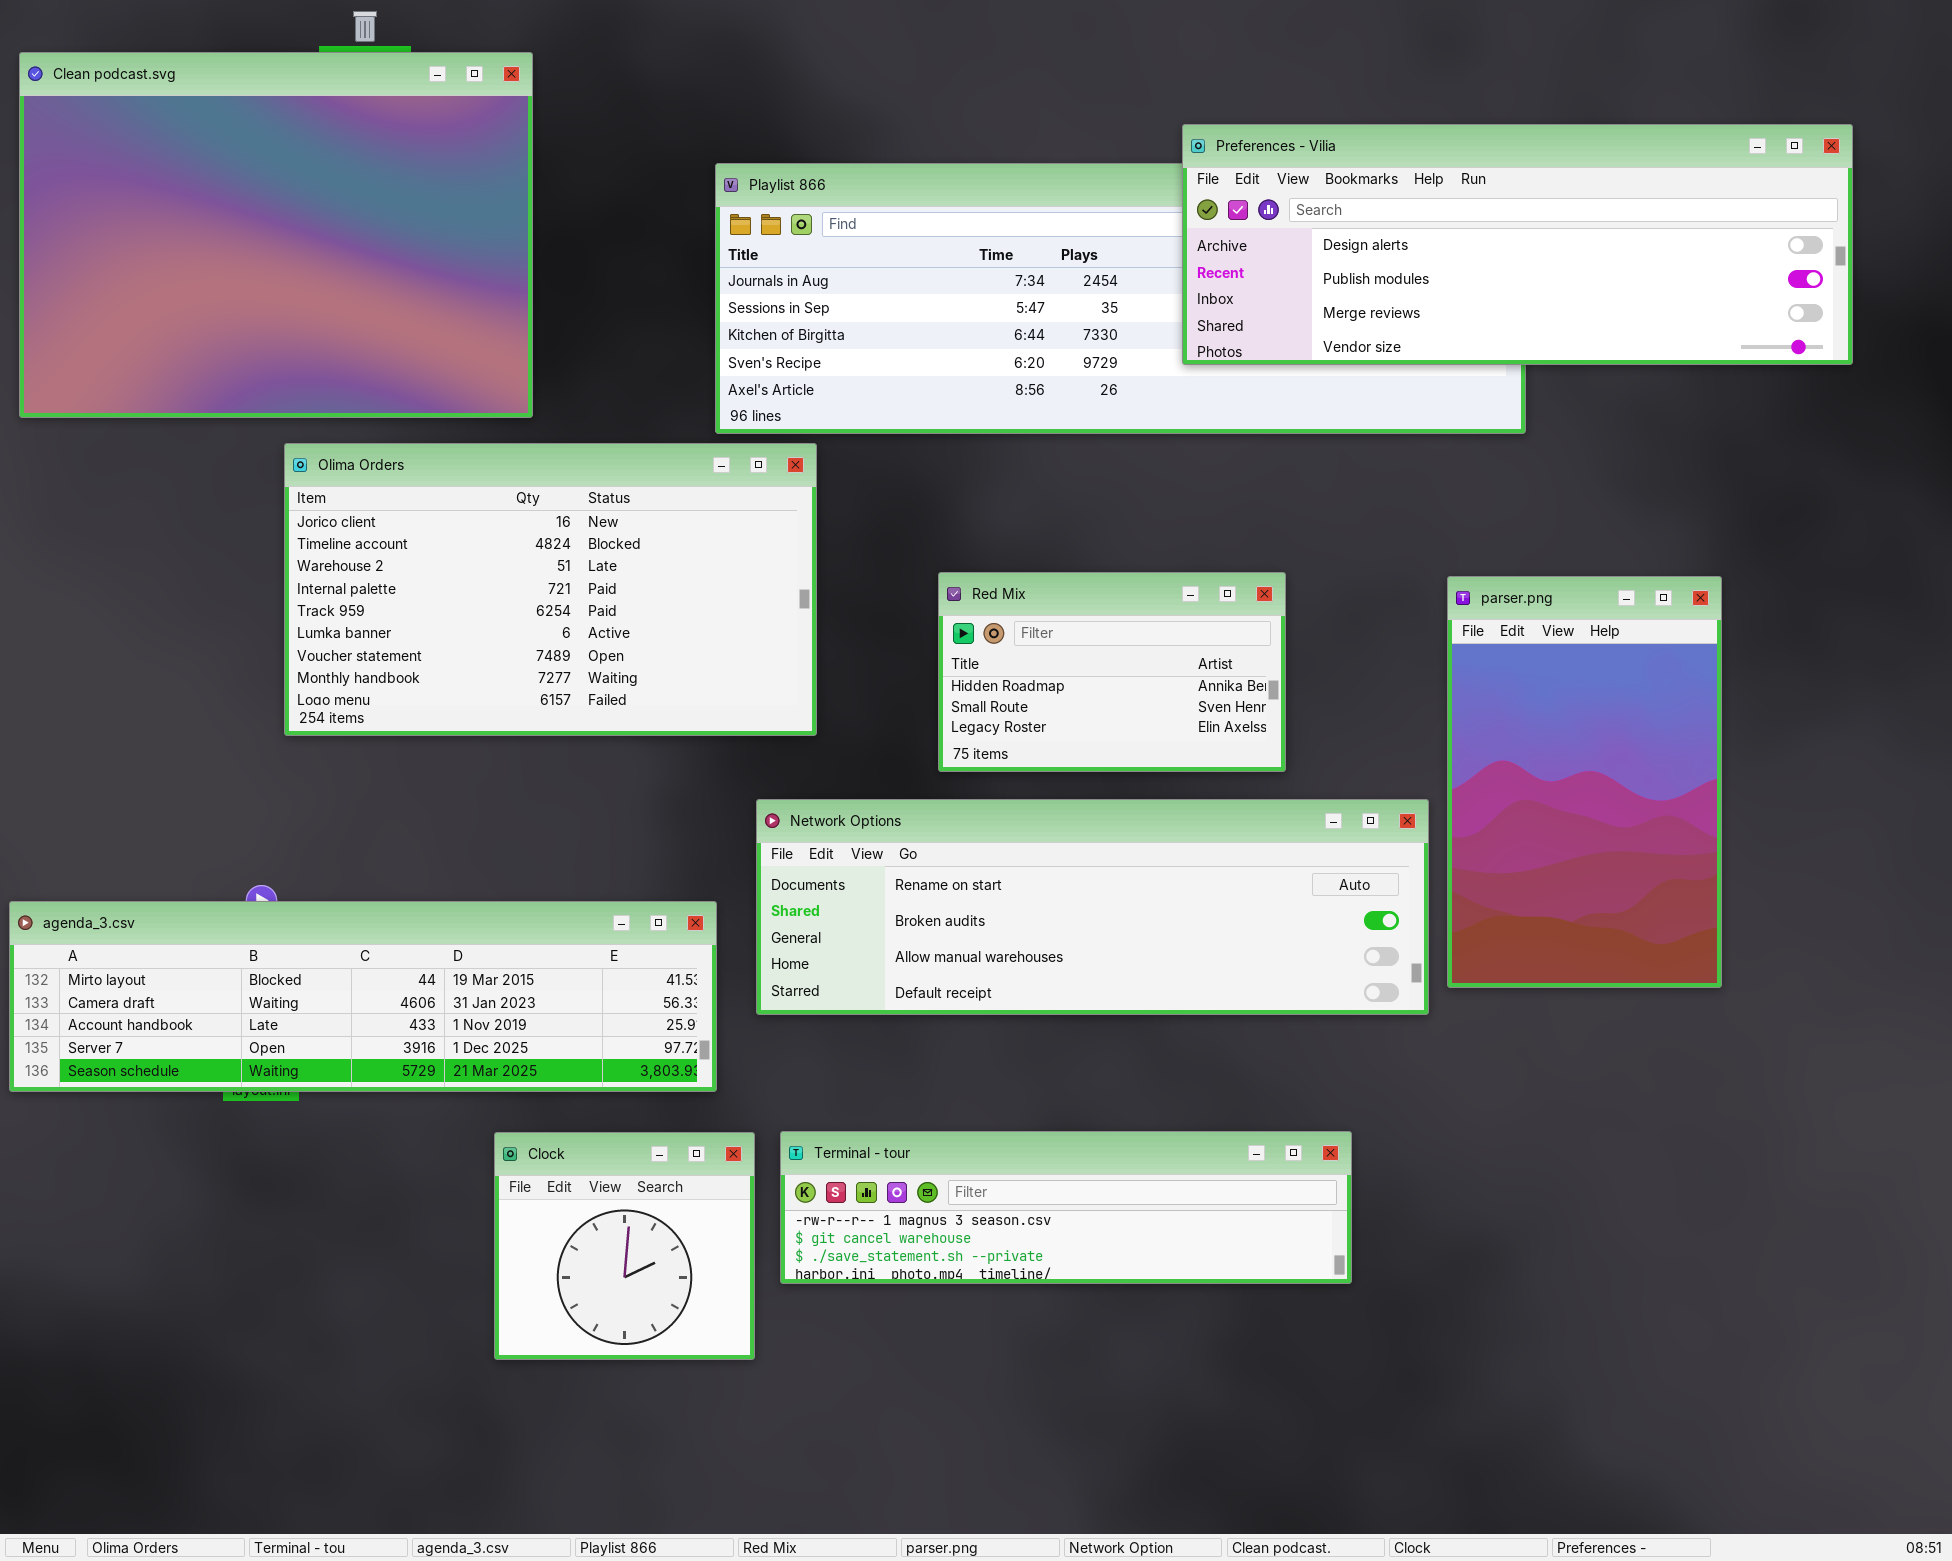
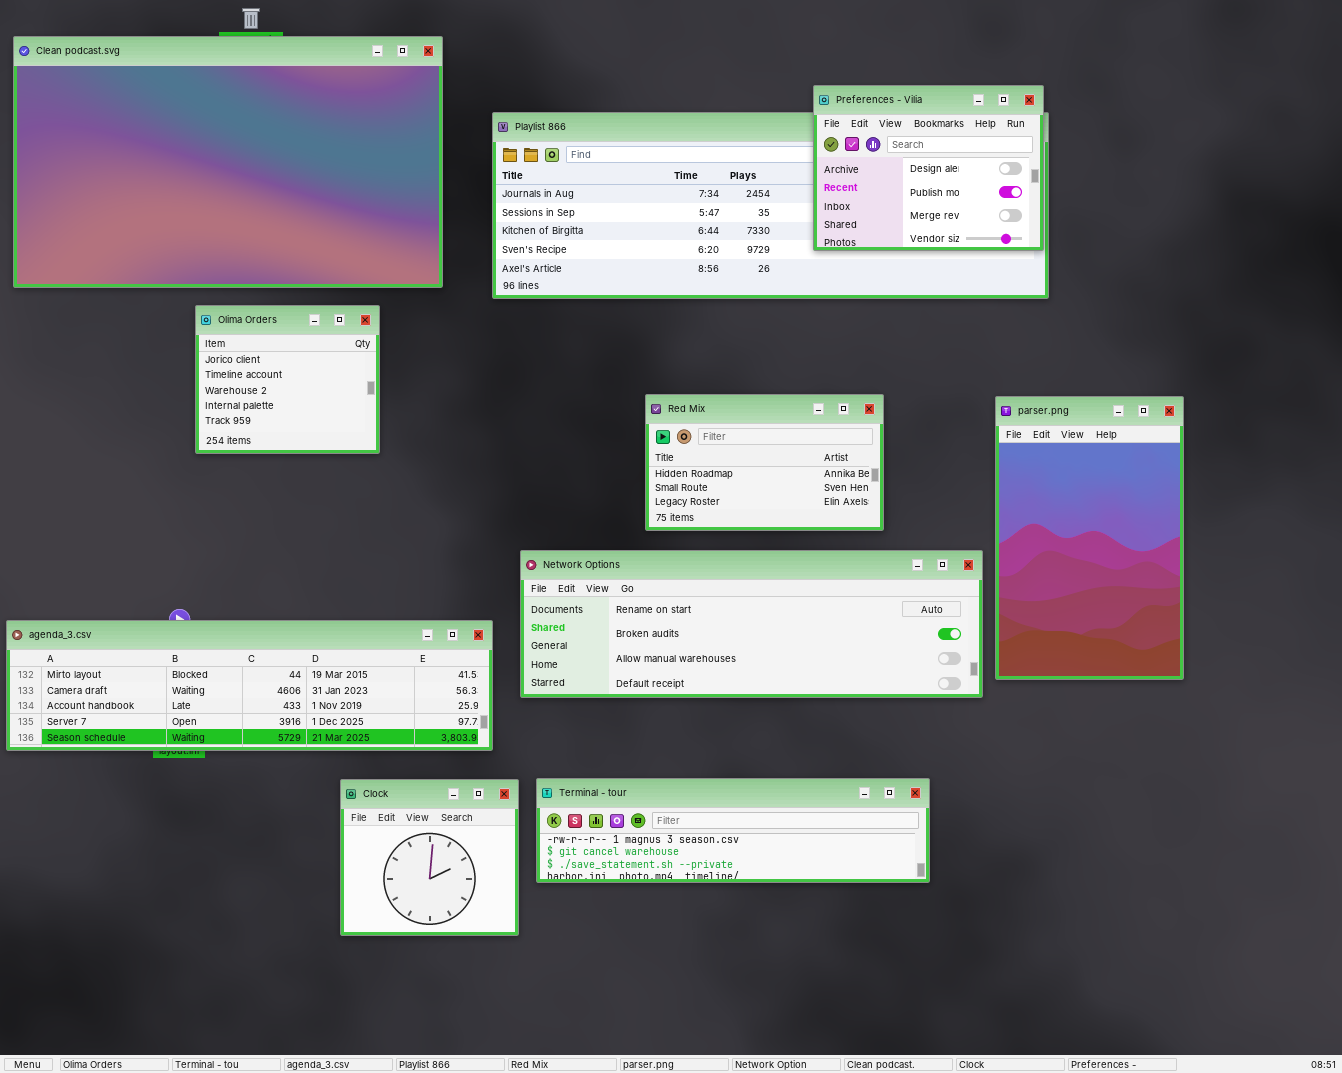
Clean podcast.svg: [19,52,533,418] -> [13,36,443,288], resized
Preferences - Vilia: [1182,124,1853,365] -> [813,85,1044,251], resized
Olima Orders: [284,443,817,736] -> [195,305,380,454], resized

